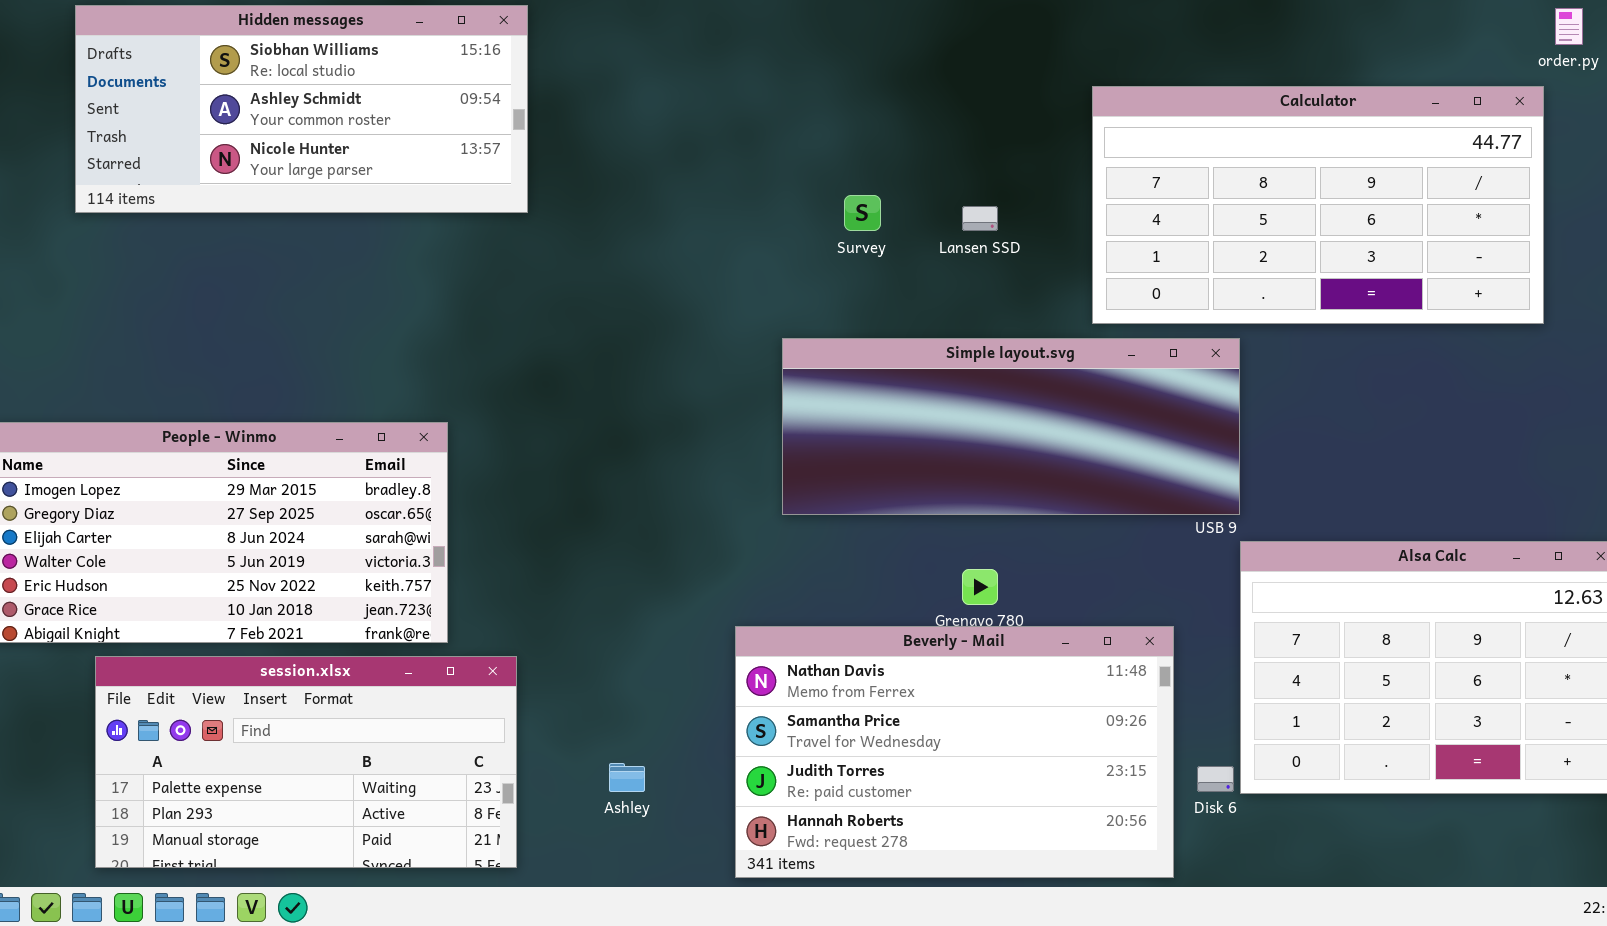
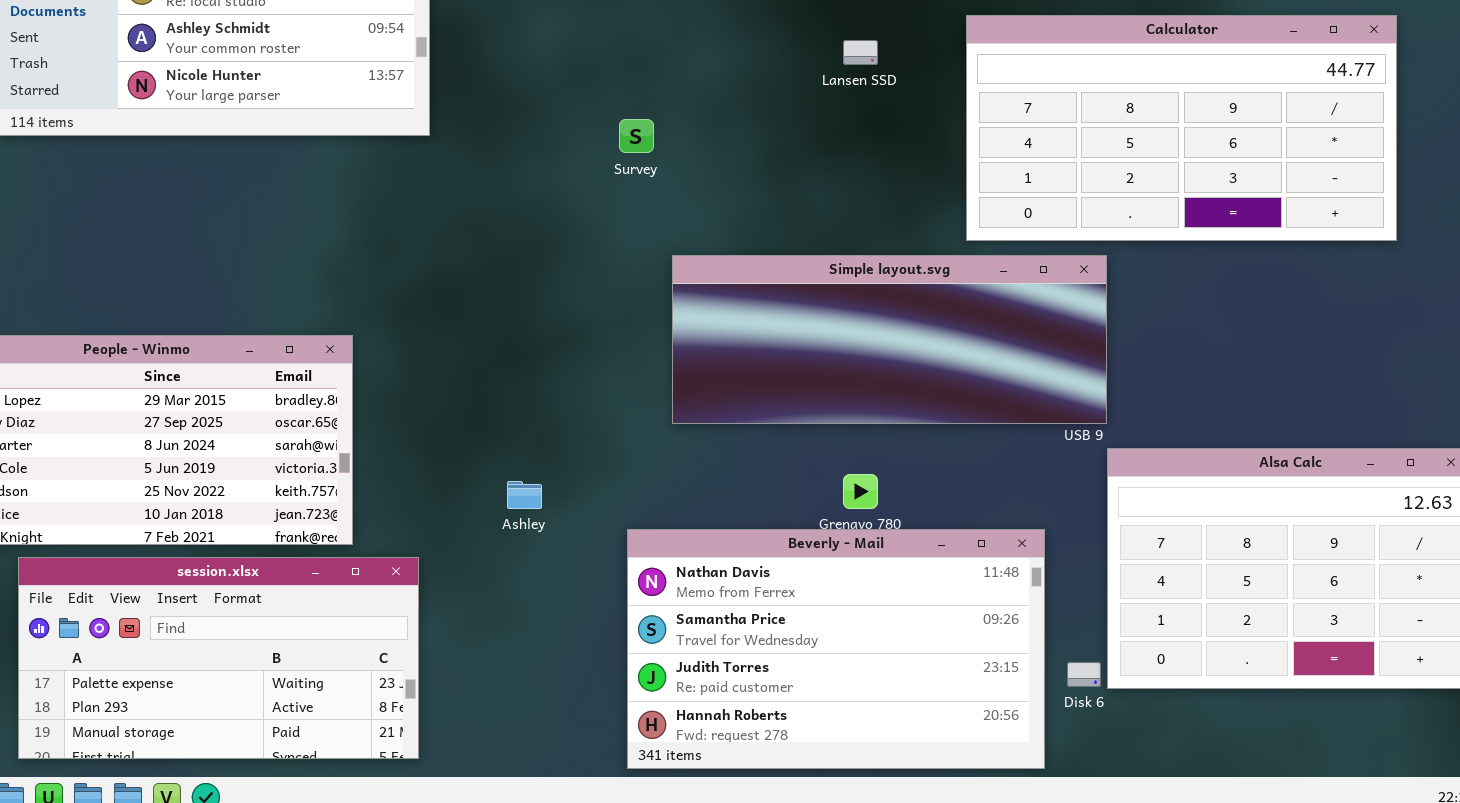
Survey: [844,195,881,231] -> [619,119,654,153], moved
Lansen SSD: [962,206,998,231] -> [843,40,878,65], moved
Ashley: [609,763,645,792] -> [507,481,542,509], moved

